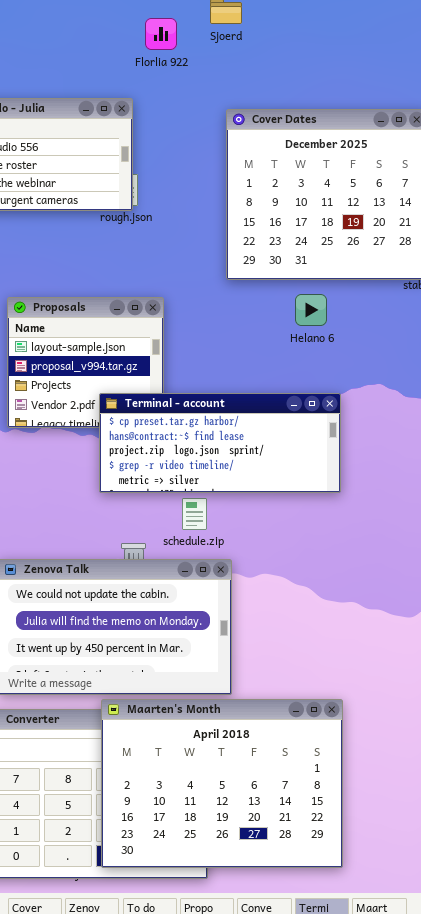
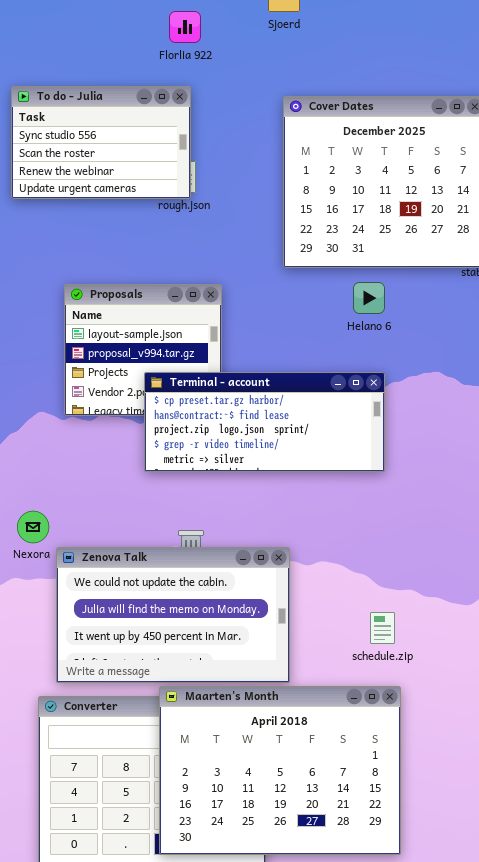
Florlia 922: [145,18,177,50] -> [169,11,201,43], moved
Terminal - account: [99,393,341,493] -> [144,372,385,472], moved
schedule.zip: [182,498,207,530] -> [370,612,395,644], moved

